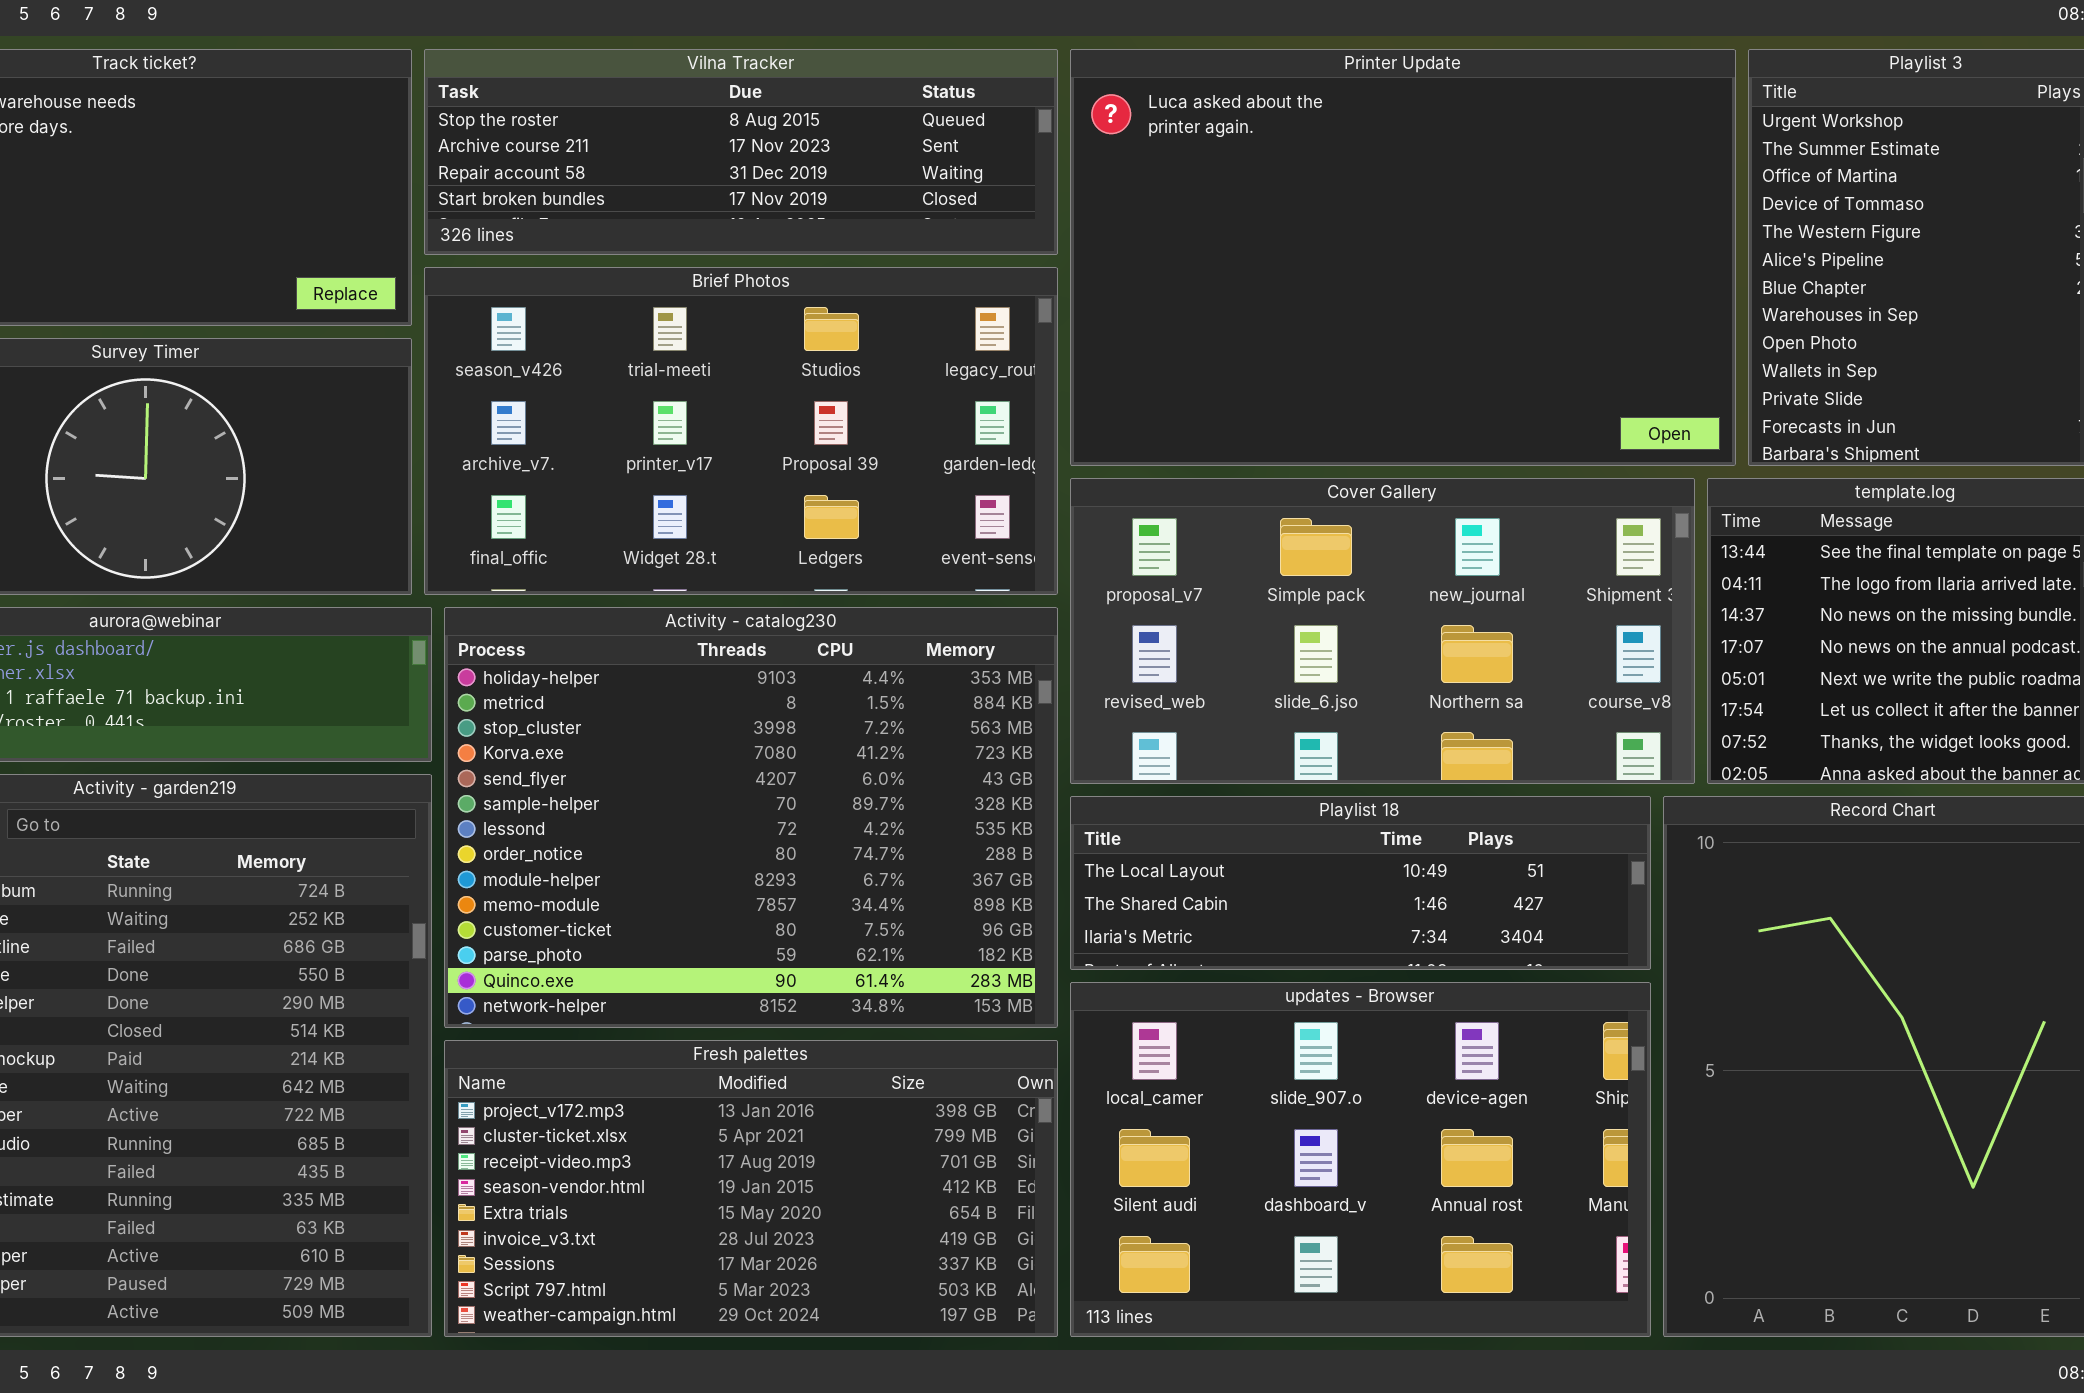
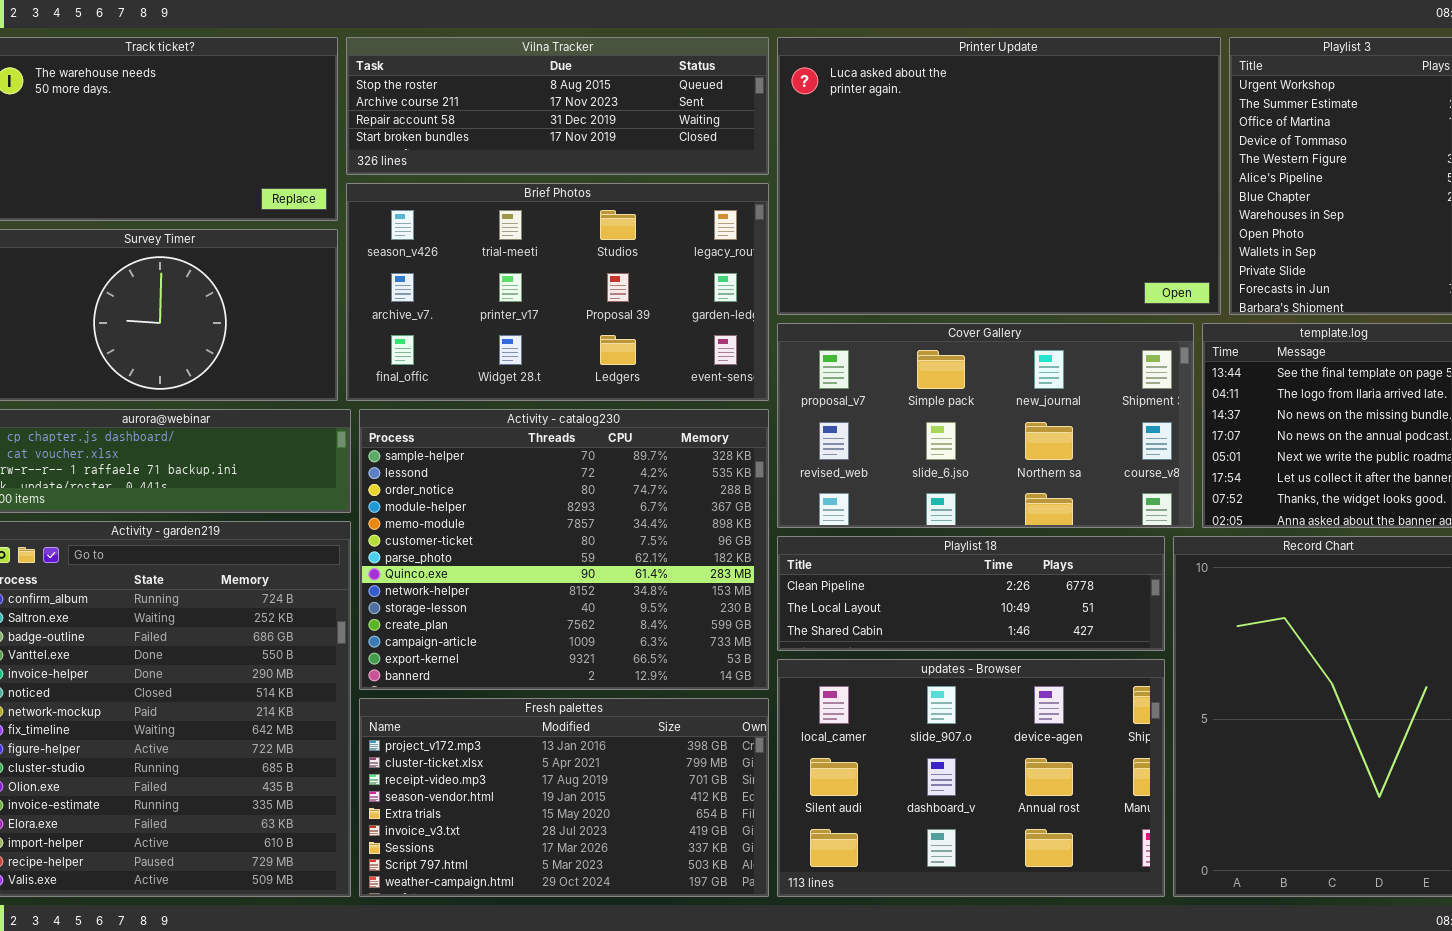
Activity - catalog230: [444,607,1058,1028] -> [359,409,769,690], scrolled down 5 rows
Playlist 18: [1070,796,1651,970] -> [777,536,1165,651], scrolled up 1 row

